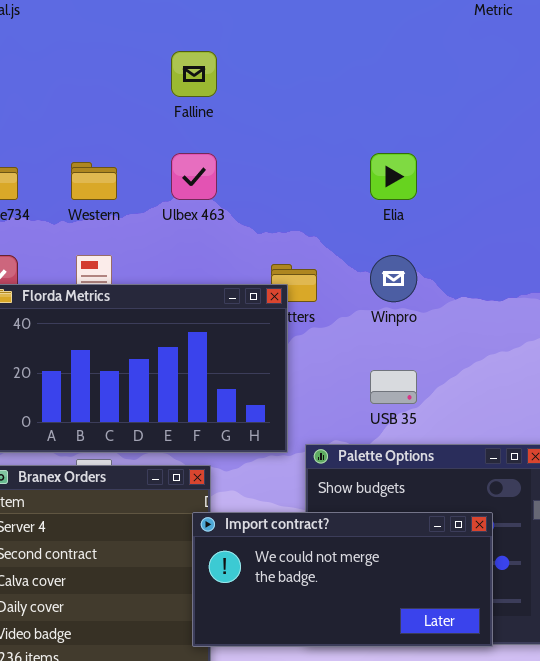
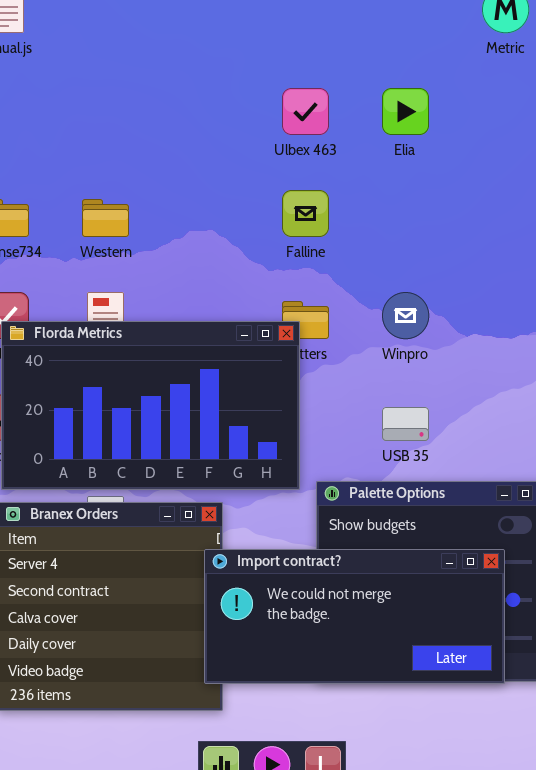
Falline: [171,51,217,97] -> [282,190,329,237], moved
Ulbex 463: [171,153,217,200] -> [282,88,329,135], moved
Elia: [370,153,417,200] -> [382,88,429,135], moved

